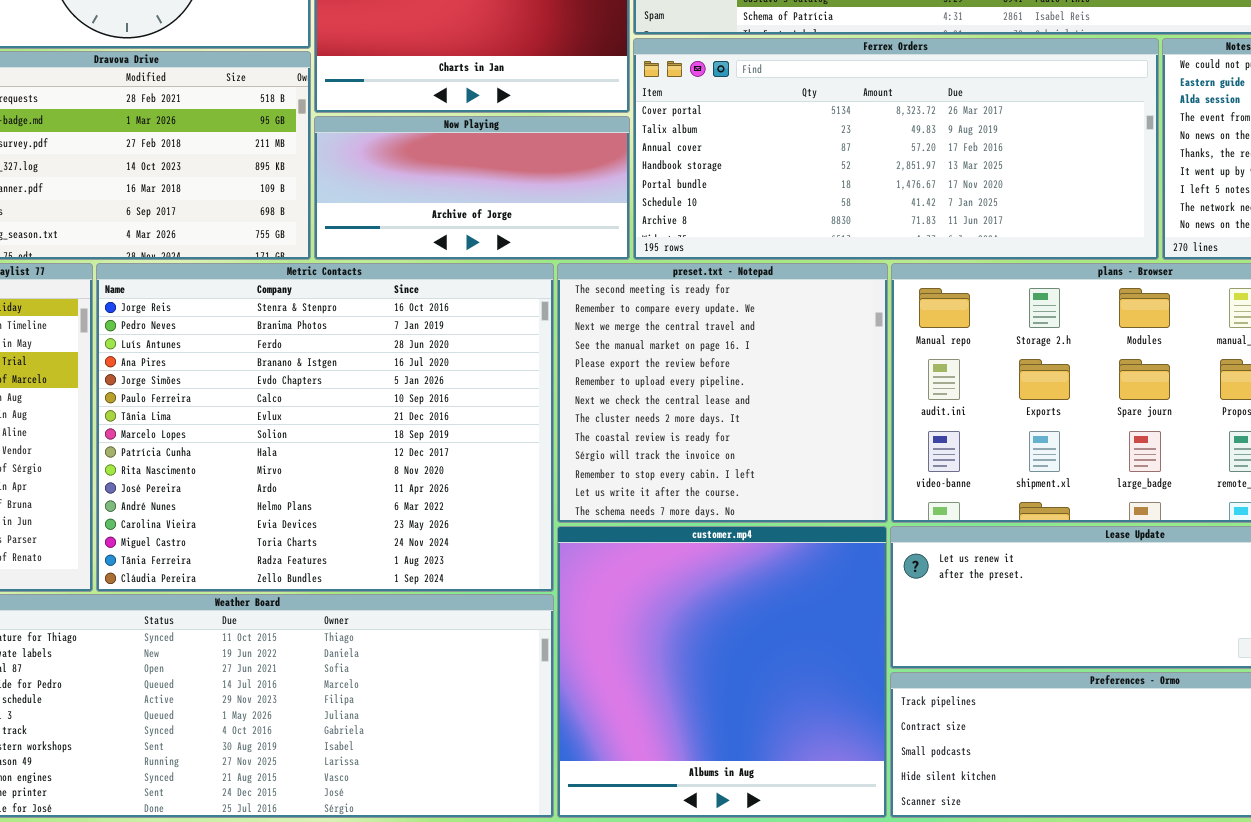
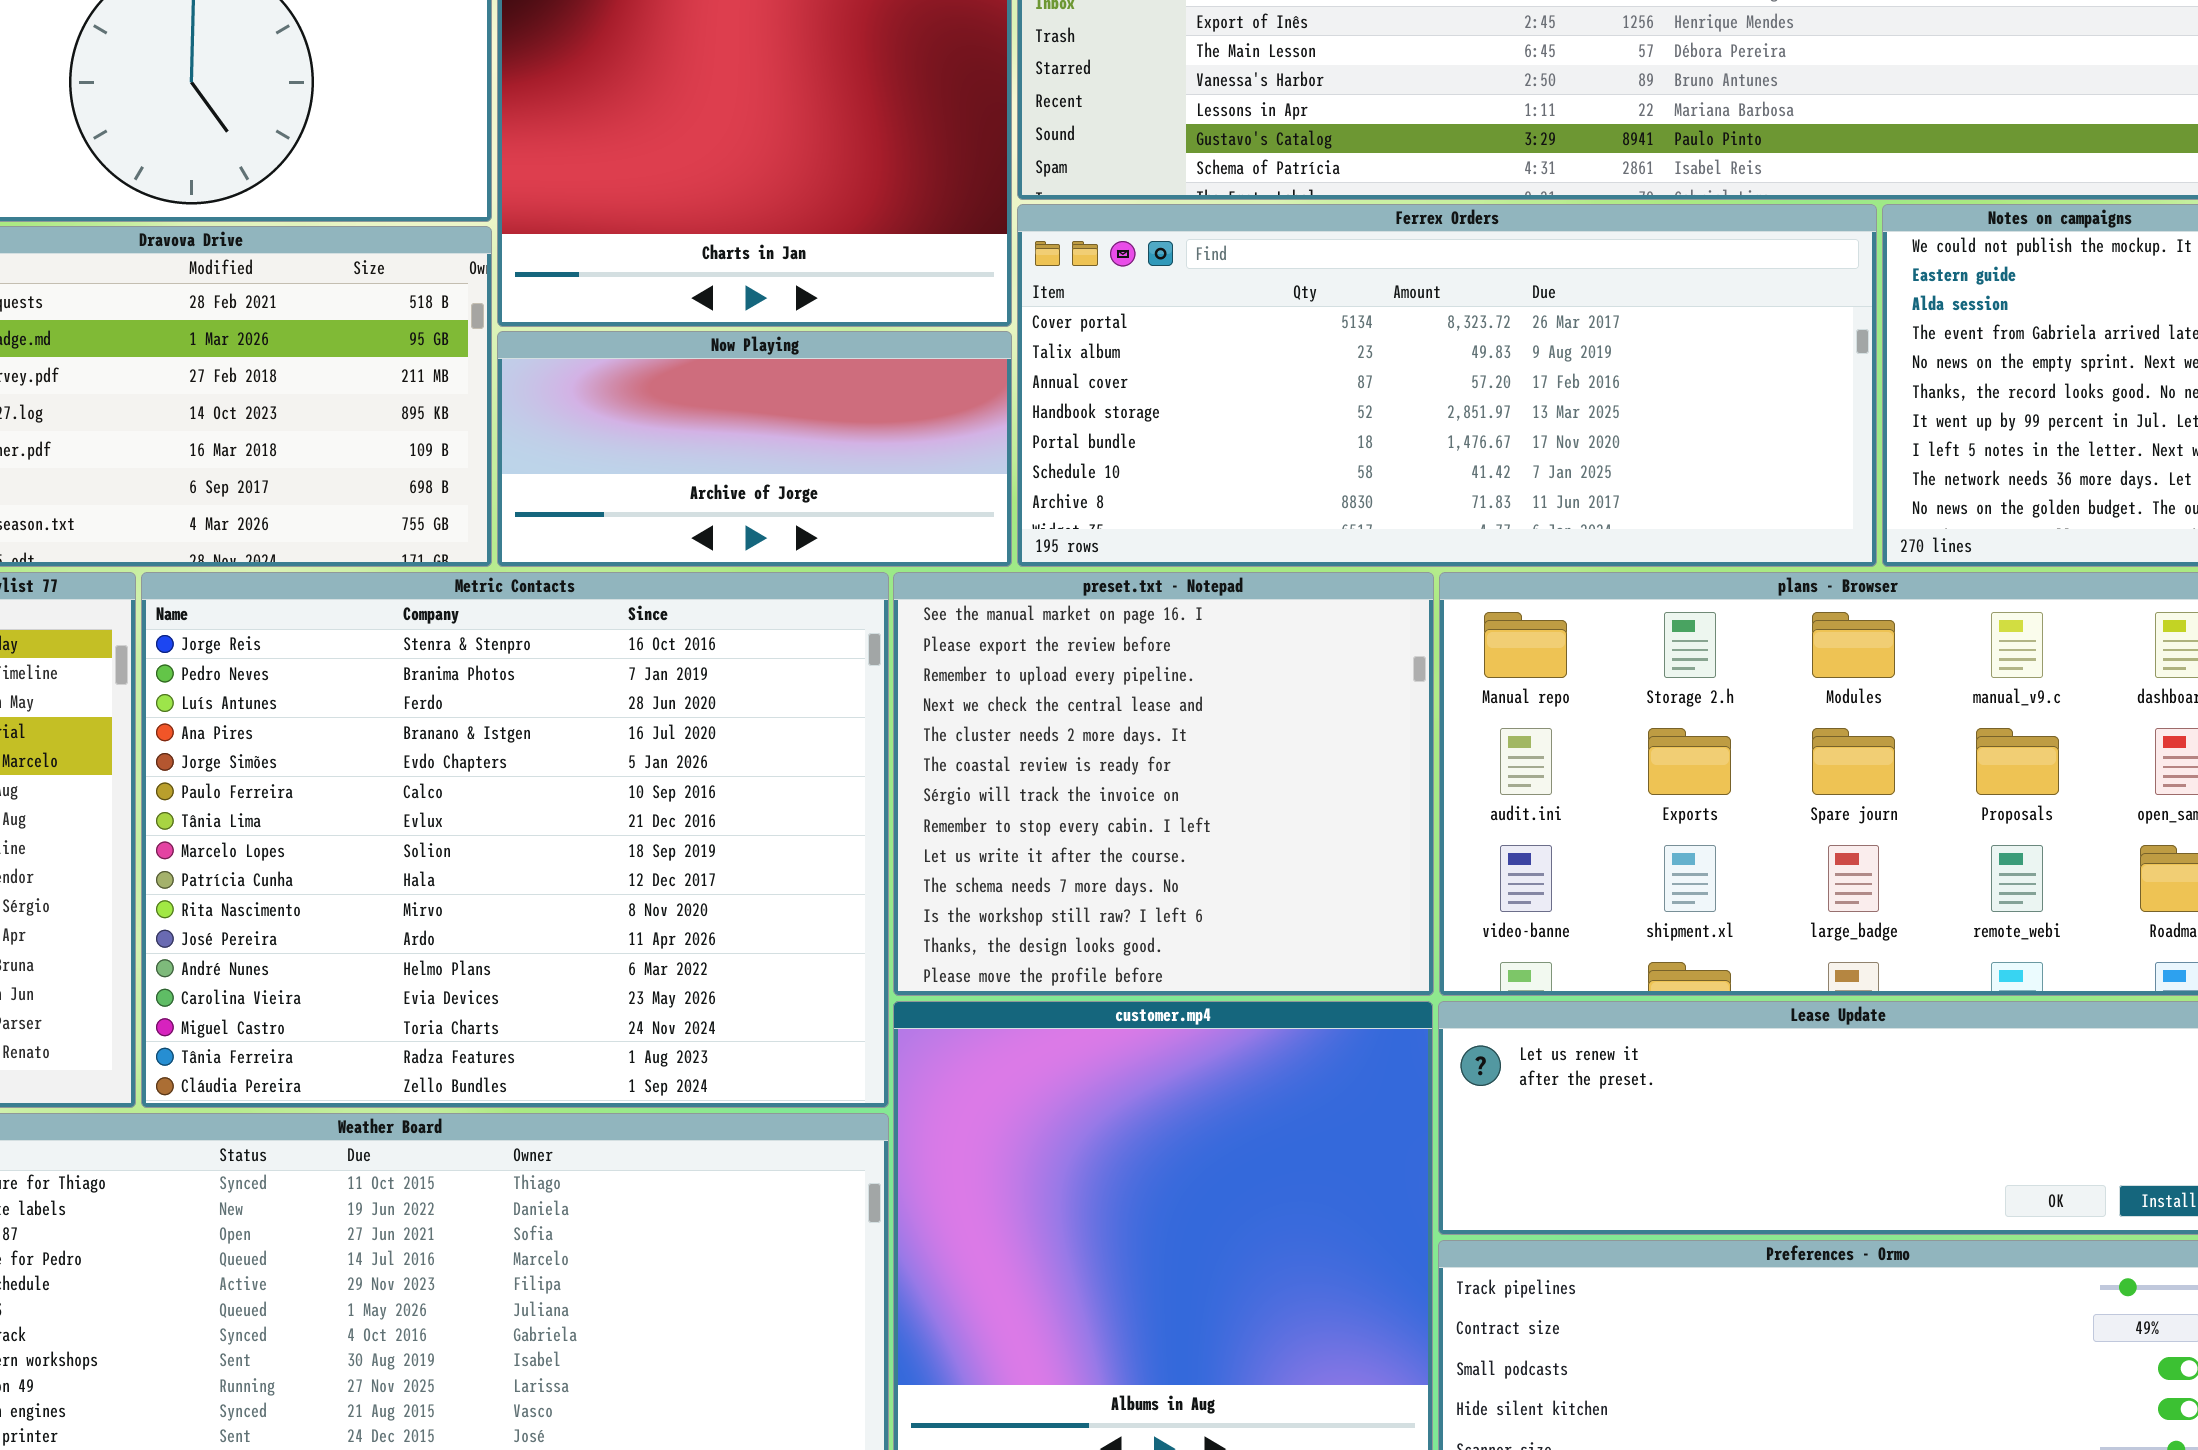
preset.txt - Notepad: [557,263,888,523] -> [893,572,1434,996], scrolled down 3 rows

